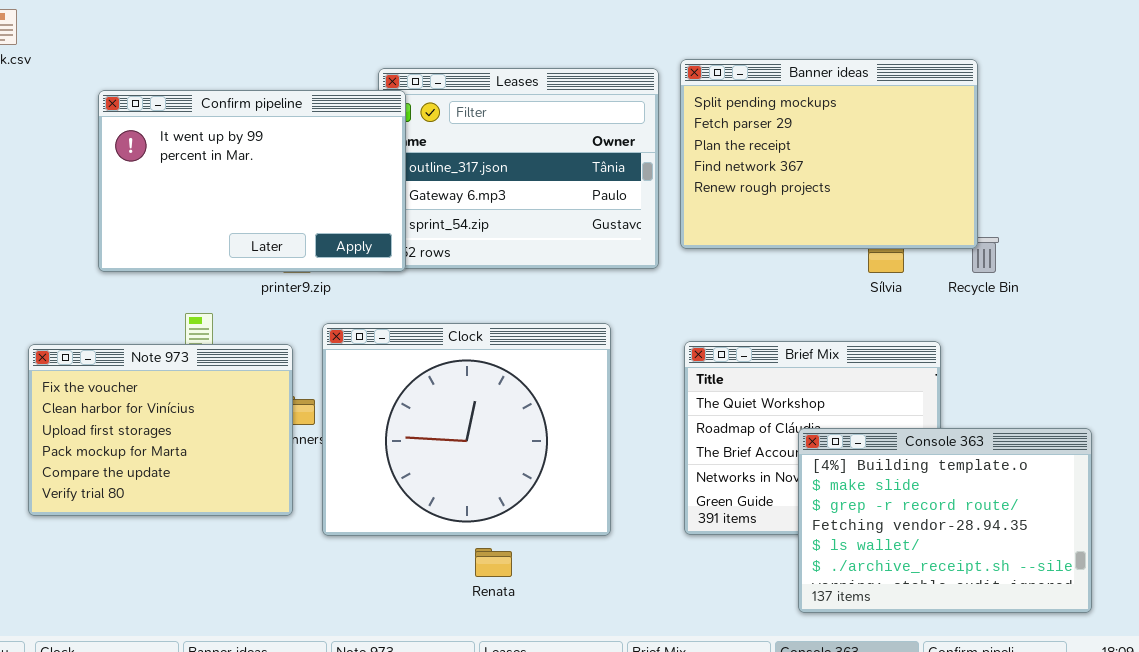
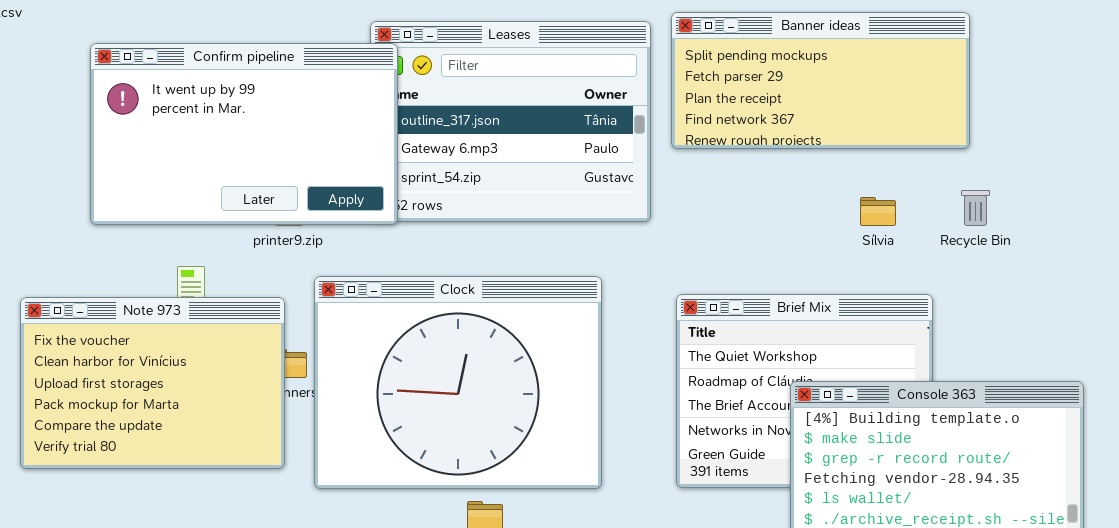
Banner ideas: [680,59,978,249] -> [671,12,970,149], resized

